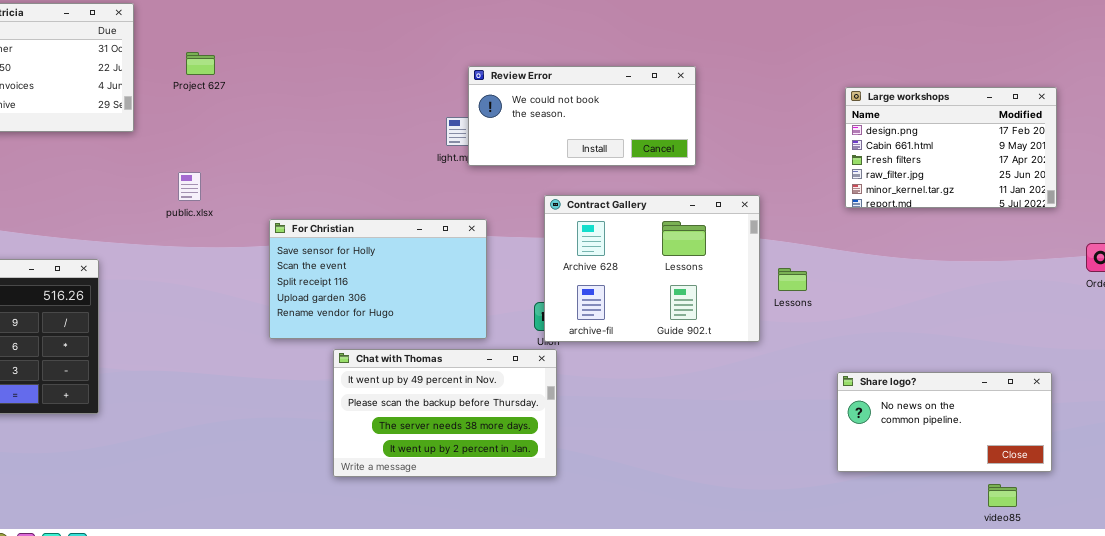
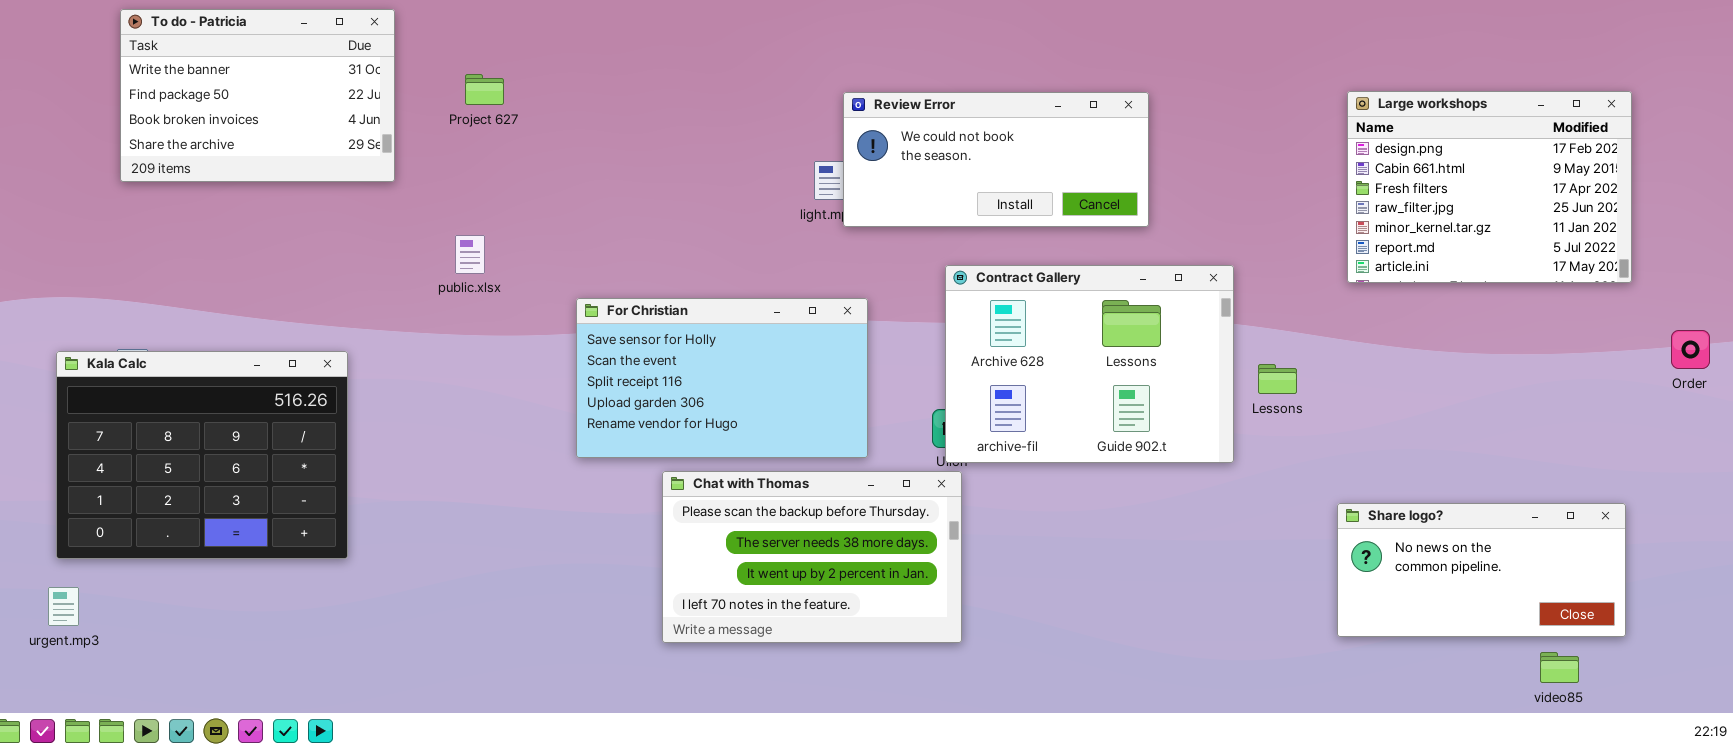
Large workshops: [845,87,1057,208] -> [1347,91,1632,283], resized
Chat with Thomas: [333,349,557,477] -> [662,471,962,643], scrolled down 1 row

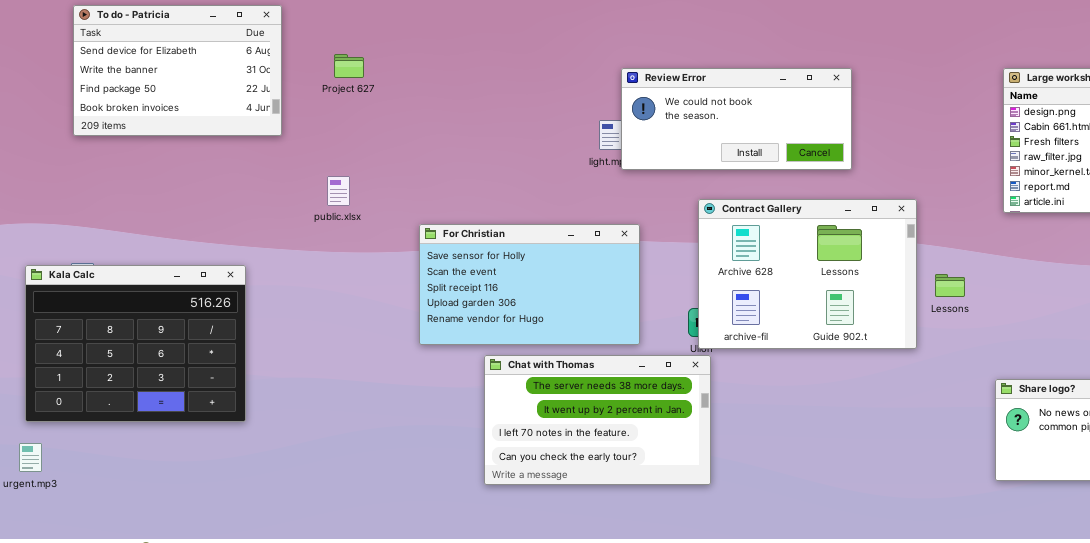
To do - Patricia: [120,9,395,182] -> [73,5,282,136], scrolled up 1 row
Chat with Thomas: [662,471,962,643] -> [484,355,711,485], scrolled down 1 row

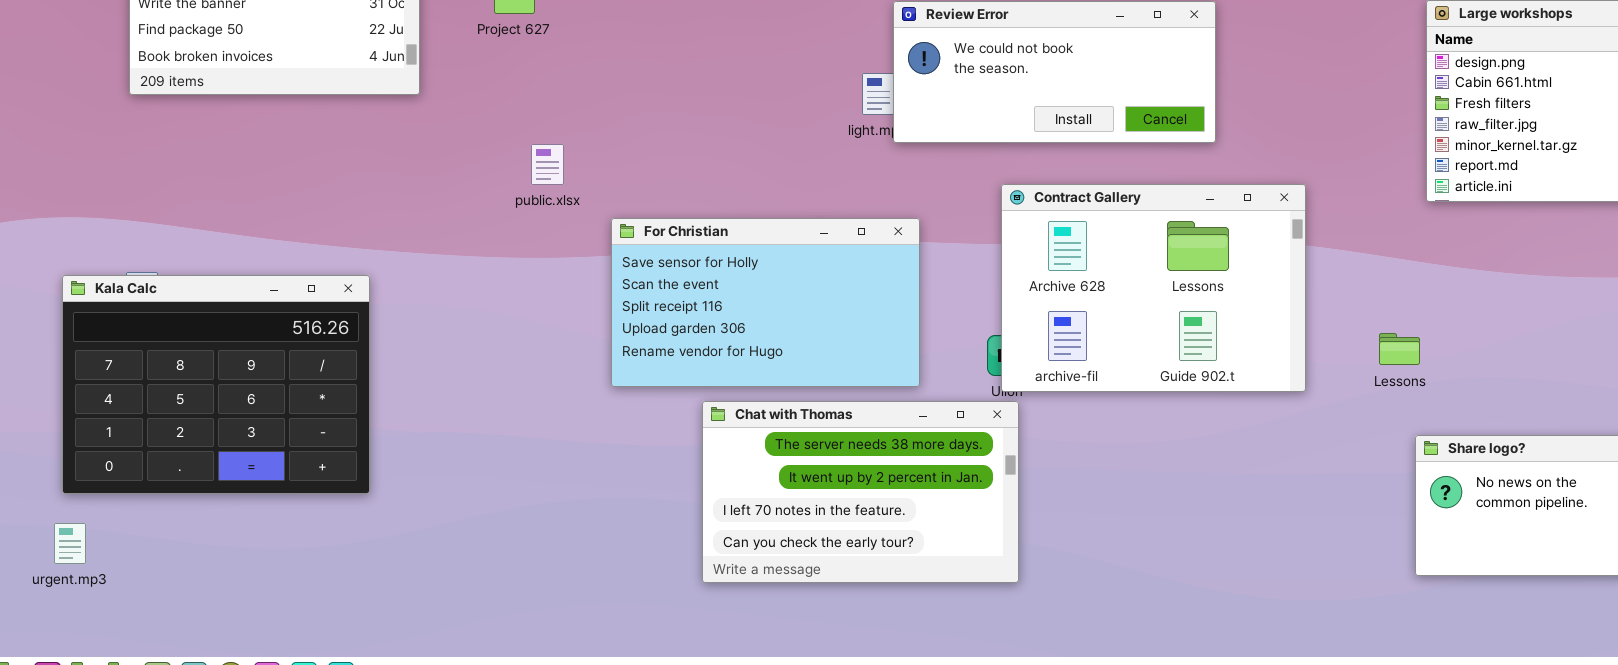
public.xlsx: [327,176,350,206] -> [531,144,564,185], moved
Lessons: [935,274,965,297] -> [1379,333,1420,365], moved

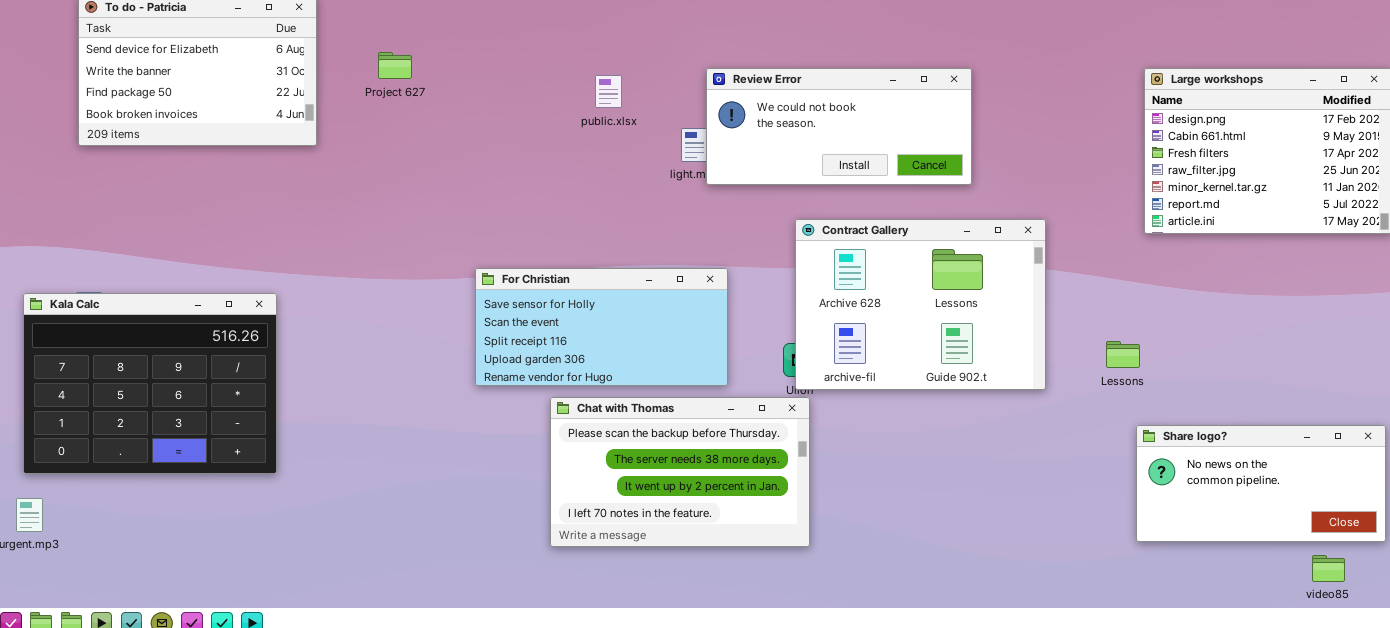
public.xlsx: [531,144,564,185] -> [595,75,622,108], moved
For Christian: [611,218,920,387] -> [475,268,728,386], resized
Chat with Thomas: [702,401,1019,583] -> [550,397,810,547], scrolled up 1 row

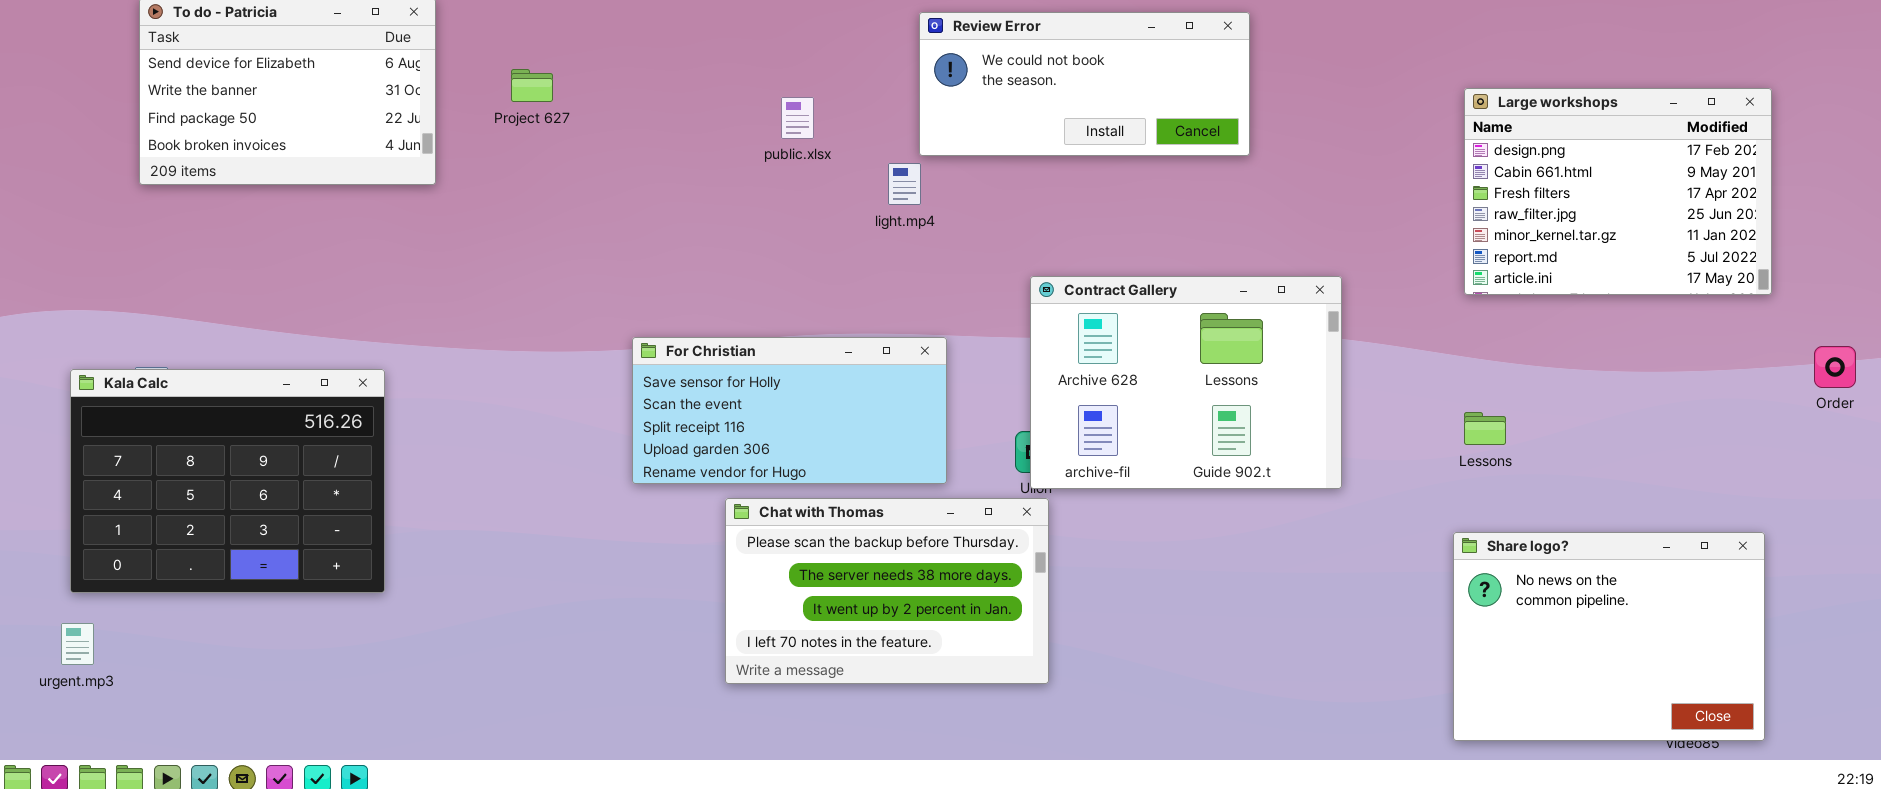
Review Error: [706,68,972,185] -> [919,12,1250,156], moved
Lessons: [1106,341,1140,368] -> [1464,412,1506,445], moved
Share logo?: [1136,425,1386,542] -> [1453,532,1765,741], resized

